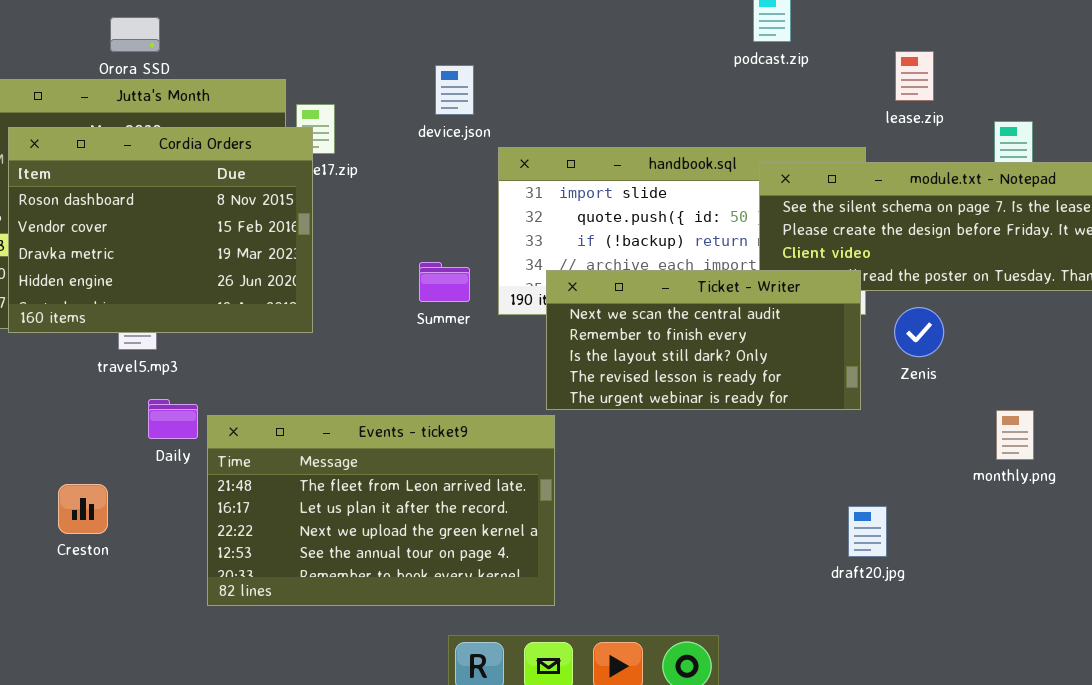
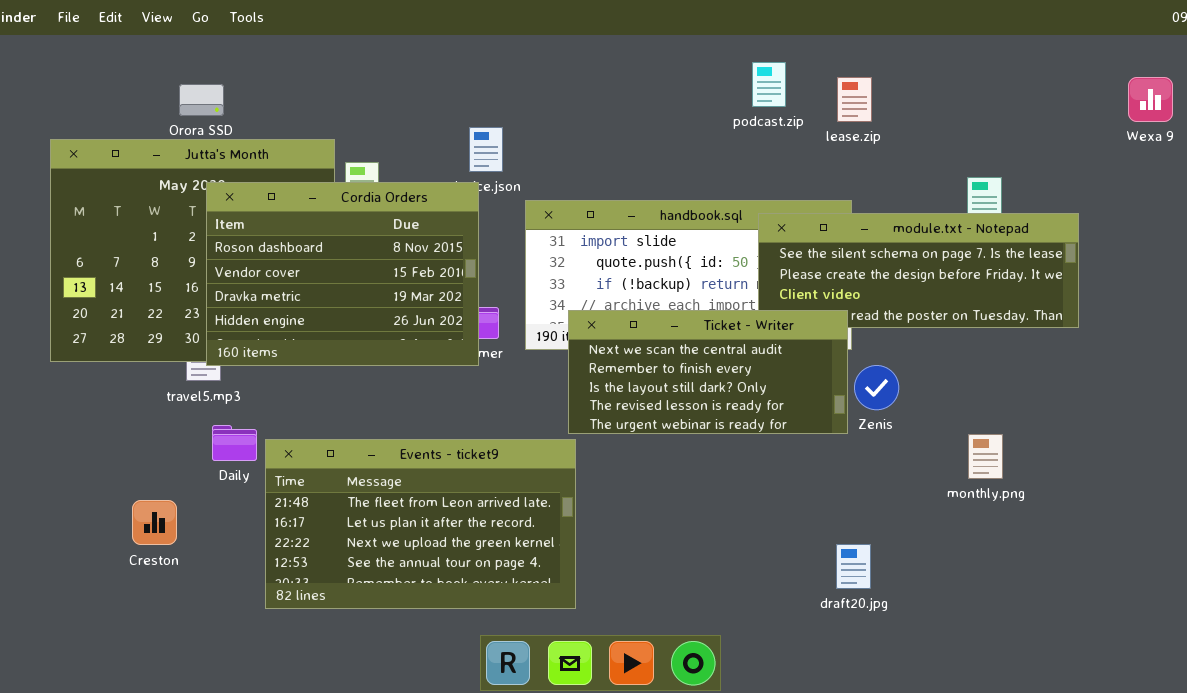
lease.zip: [895,51,934,101] -> [837,77,872,122], moved
Cordia Orders: [8,127,313,333] -> [206,182,479,366], moved
Zenis: [894,307,944,357] -> [854,365,899,410], moved
draft20.jpg: [848,506,887,557] -> [836,544,871,589], moved

